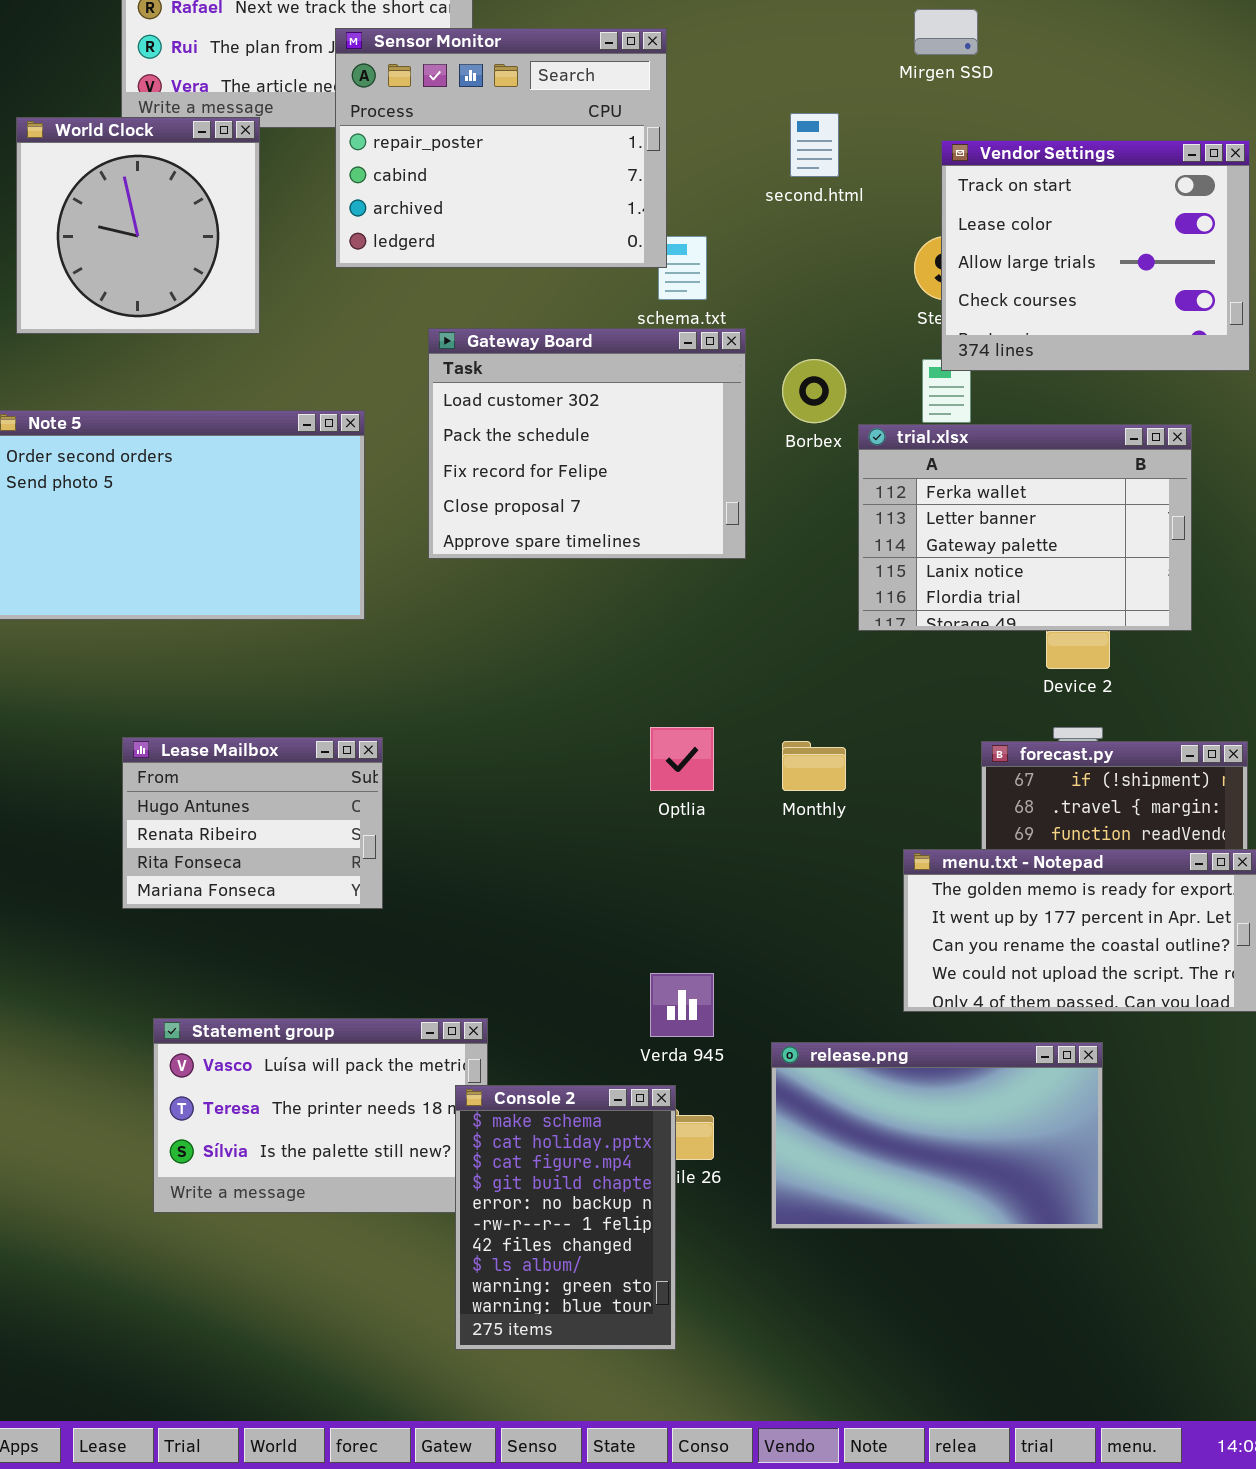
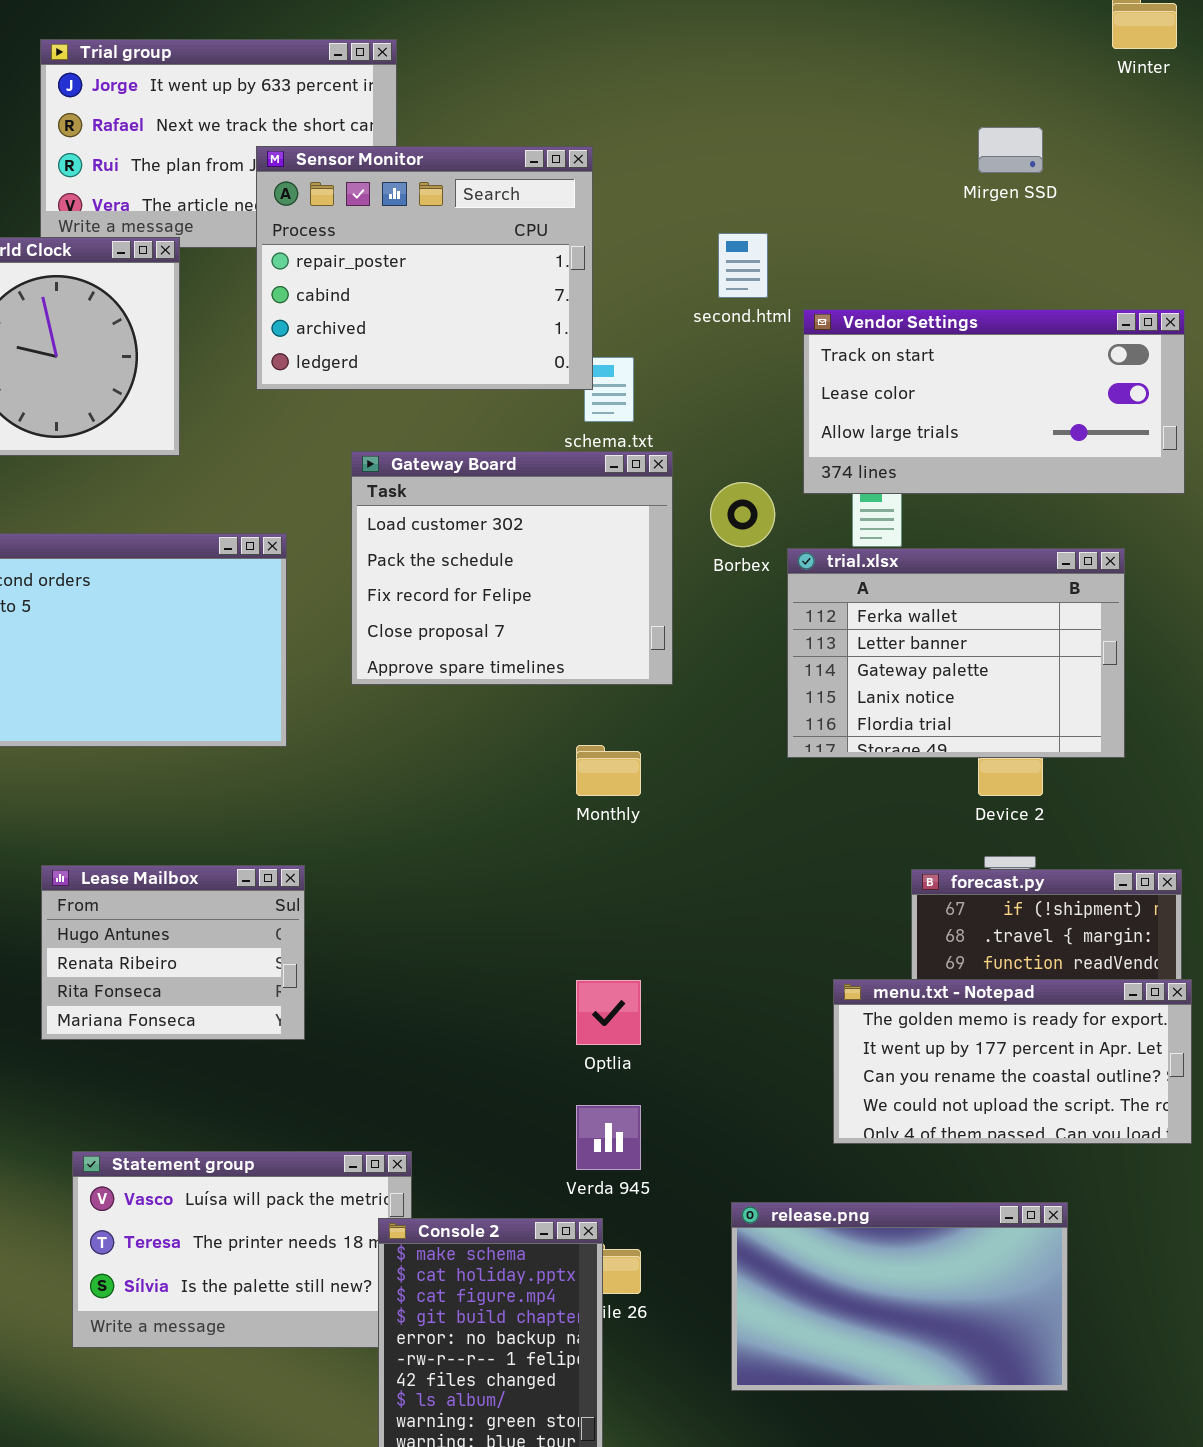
Mirgen SSD: [914,9,978,55] -> [978,127,1043,173], moved
Vendor Settings: [941,140,1250,371] -> [803,309,1185,494], resized
Optlia: [650,727,714,791] -> [576,980,641,1045], moved
Monthly: [782,741,846,791] -> [576,745,641,796], moved
release.png: [771,1042,1103,1229] -> [731,1202,1068,1391], moved

